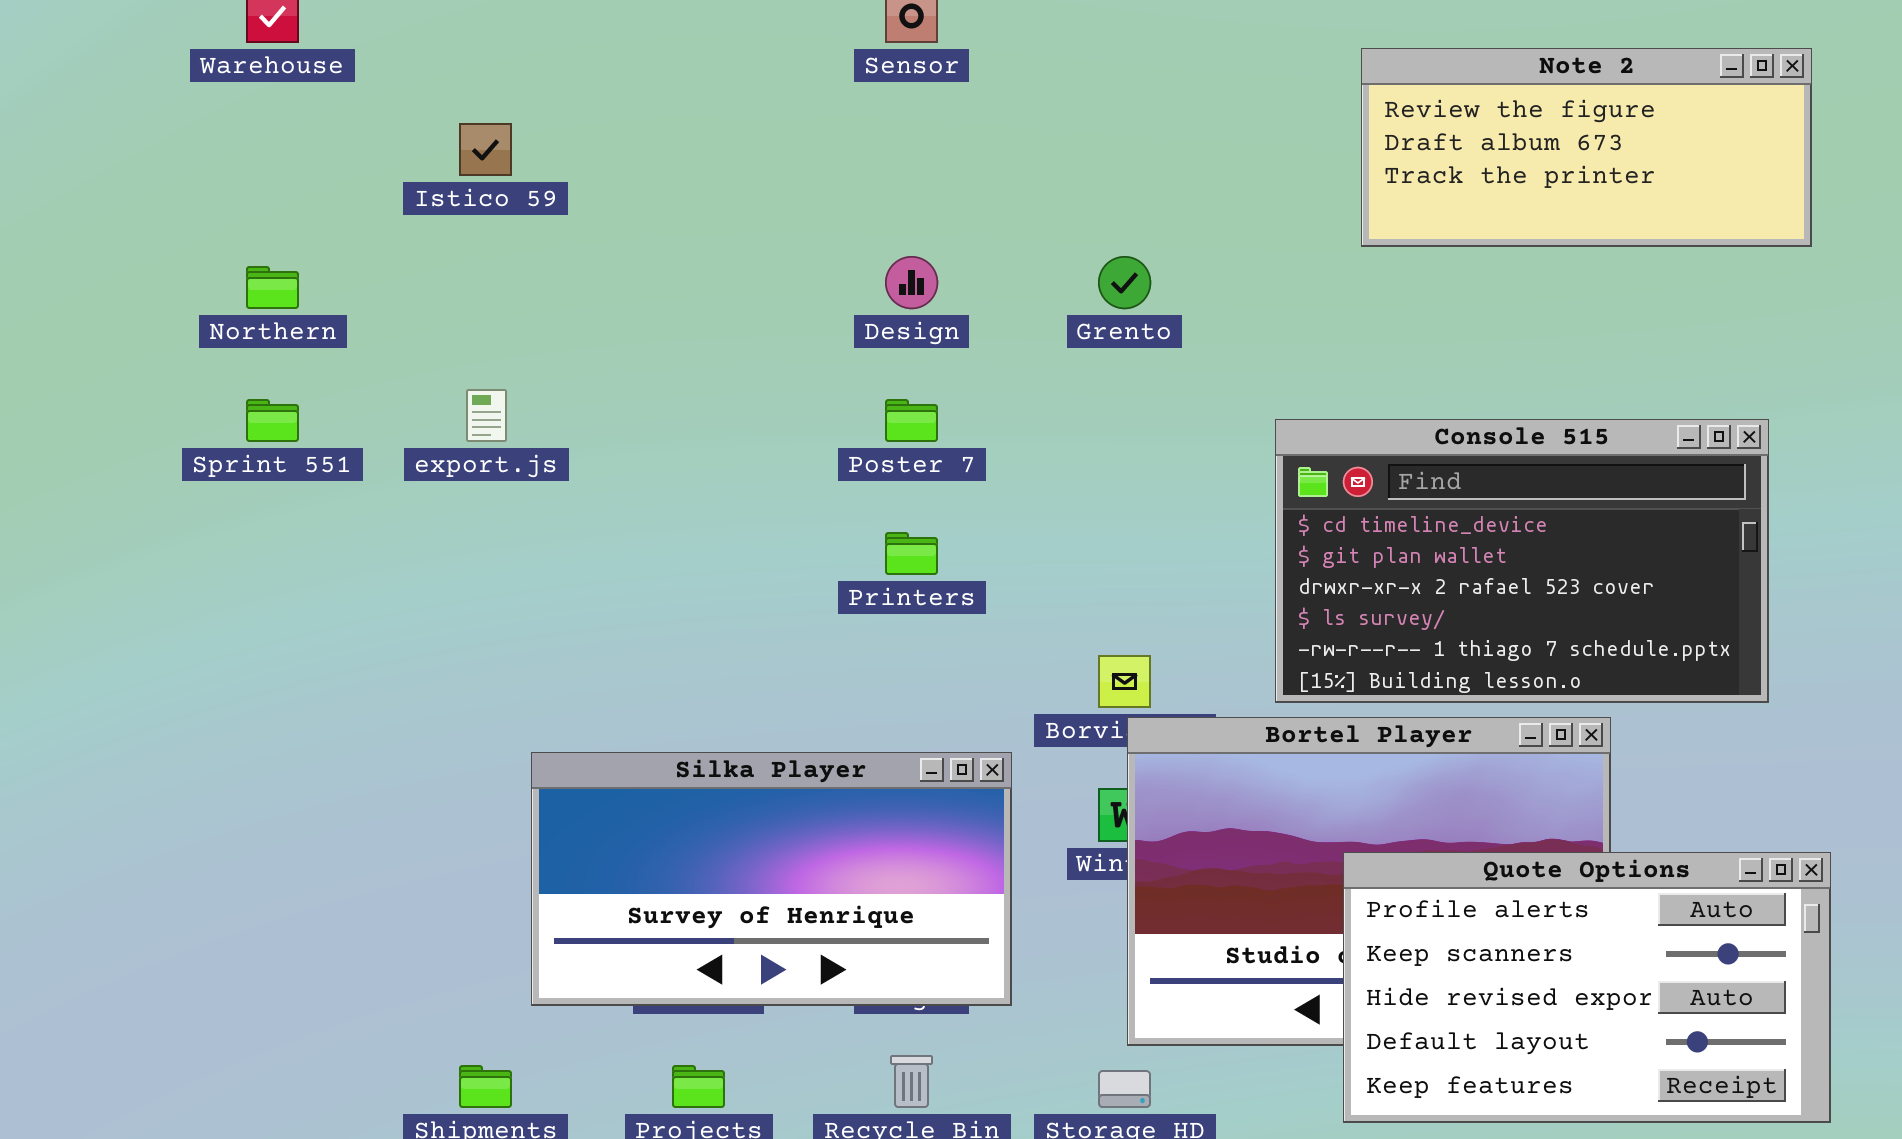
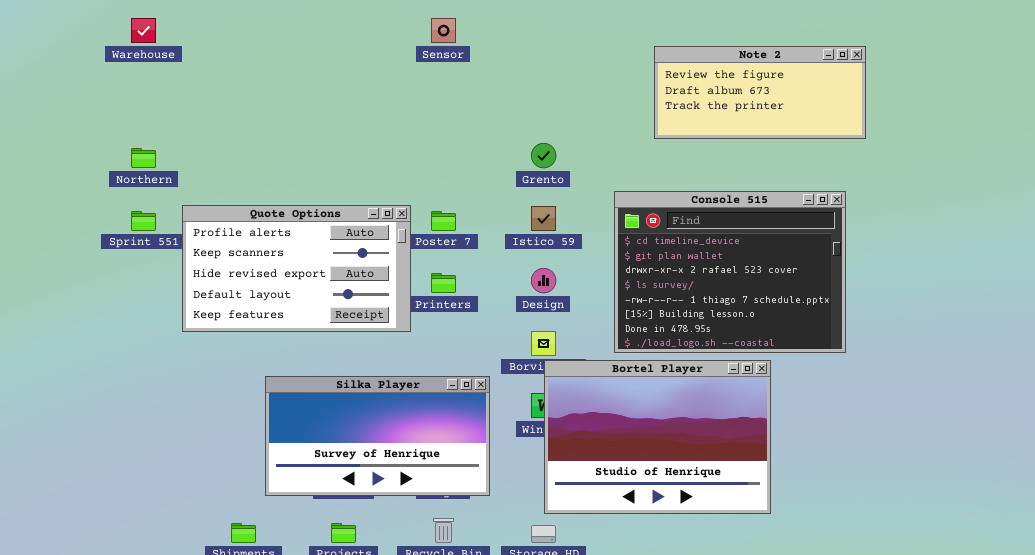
Istico 59: [459,123,512,176] -> [531,206,556,231], moved
Design: [885,256,938,309] -> [531,268,556,293], moved
Console 515: [1275,419,1769,703] -> [614,191,846,353], resized
Quote Options: [1343,852,1831,1123] -> [182,205,411,332], moved

